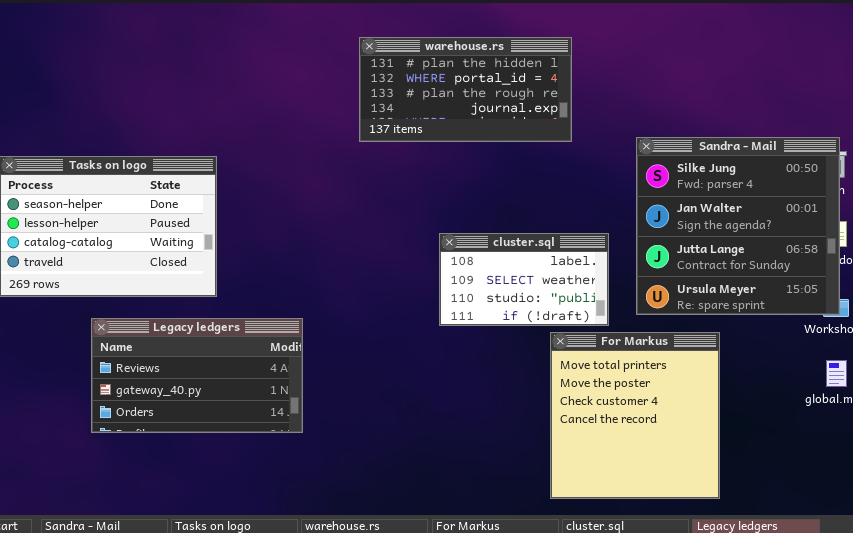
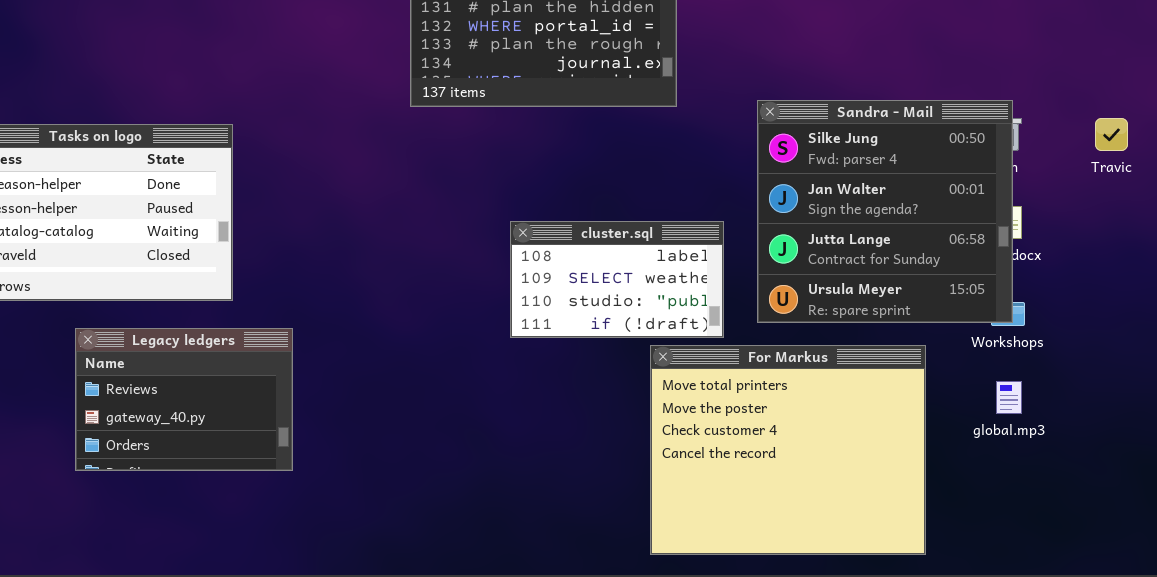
Legacy ledgers: [91,318,303,433] -> [75,328,293,471], resized
For Markus: [550,332,720,499] -> [650,345,926,555], resized

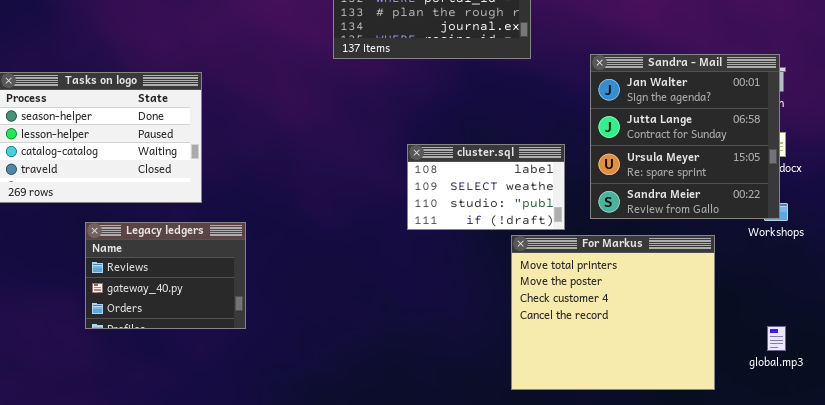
Sandra - Mail: [757,100,1013,323] -> [590,54,780,219], scrolled down 1 row
global.mp3: [996,381,1022,414] -> [767,326,786,351], moved

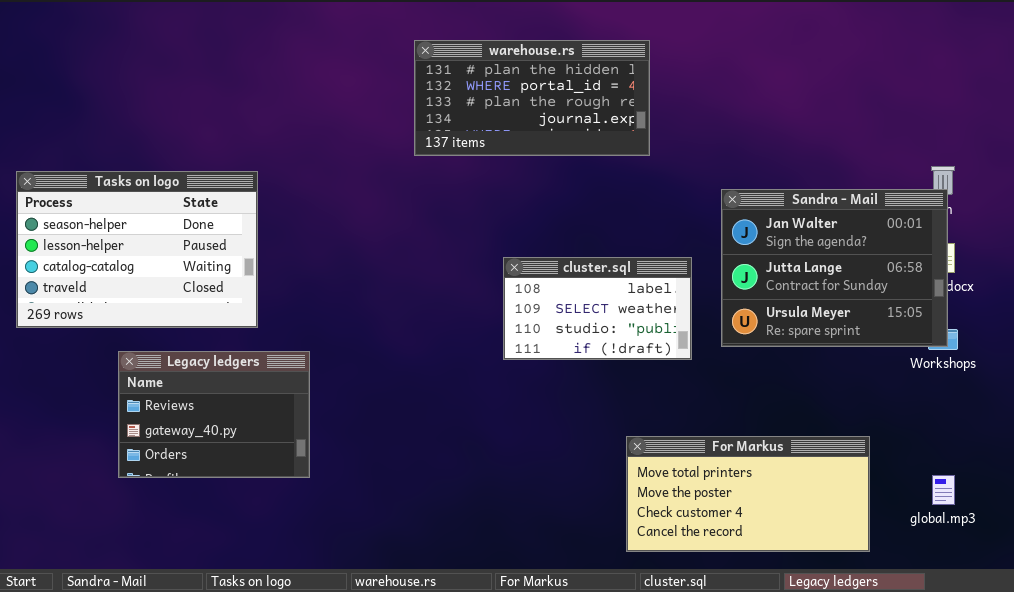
Sandra - Mail: [590,54,780,219] -> [721,189,948,347], resized
For Markus: [511,235,715,390] -> [626,436,870,552], resized

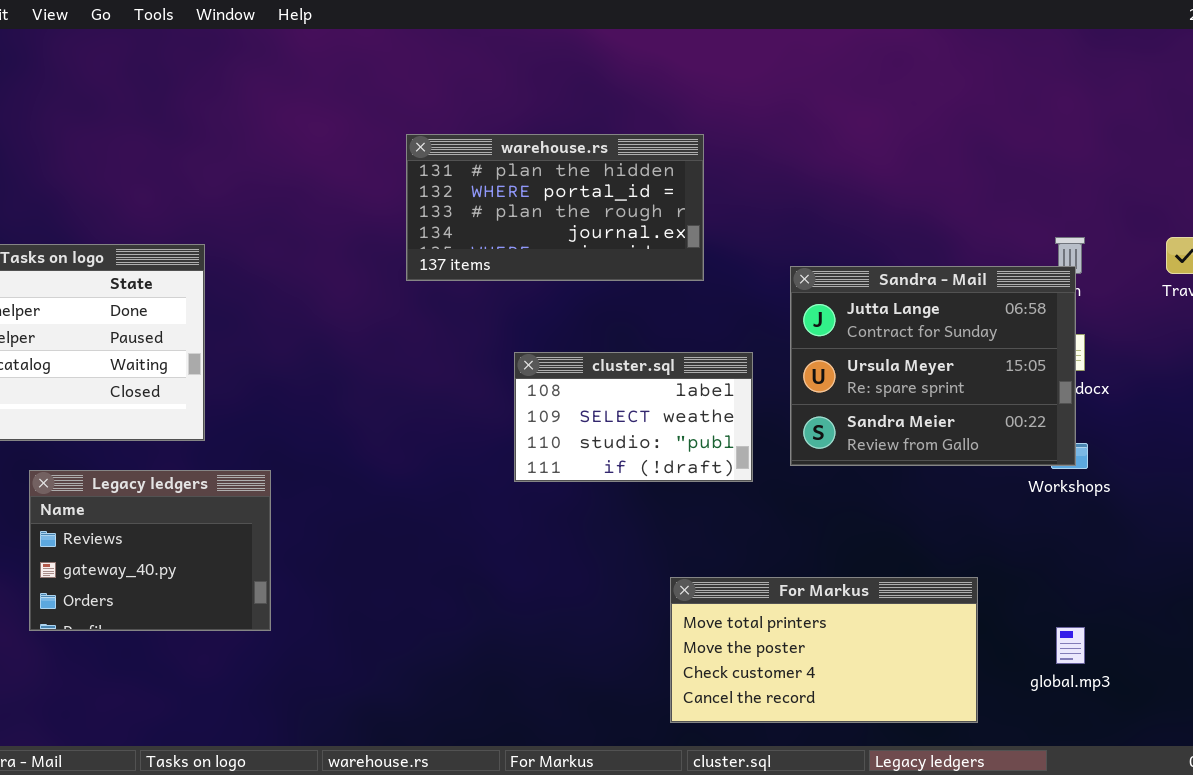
warehouse.rs: [414,40,650,156] -> [406,134,704,281], moved
Sandra - Mail: [721,189,948,347] -> [790,266,1076,466], scrolled down 1 row

